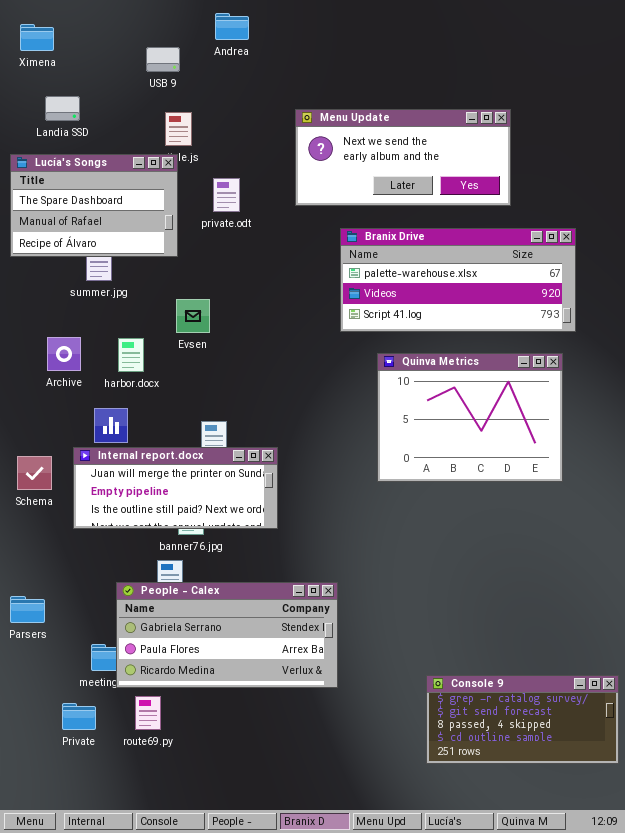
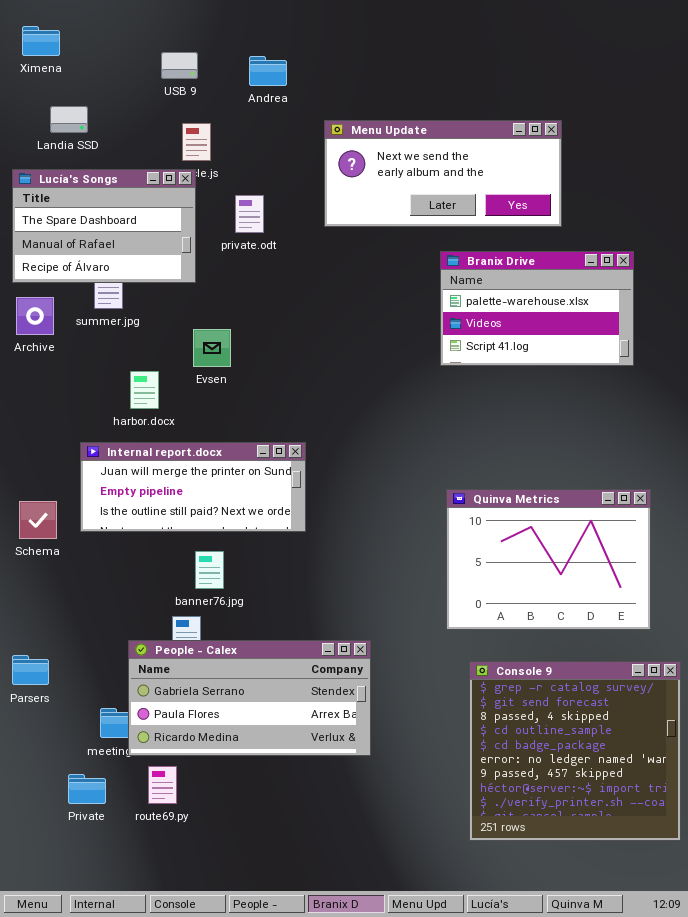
Andrea: [215,13,249,40] -> [249,56,287,86], moved
Branix Drive: [340,228,576,332] -> [440,251,634,366], resized
Archive: [47,337,81,371] -> [16,297,54,335], moved
Quinva Metrics: [377,353,563,482] -> [446,489,651,630], moved
Internal report.docx: [73,447,278,529] -> [80,442,306,532], moved
Console 9: [426,675,619,764] -> [469,661,681,841], resized

